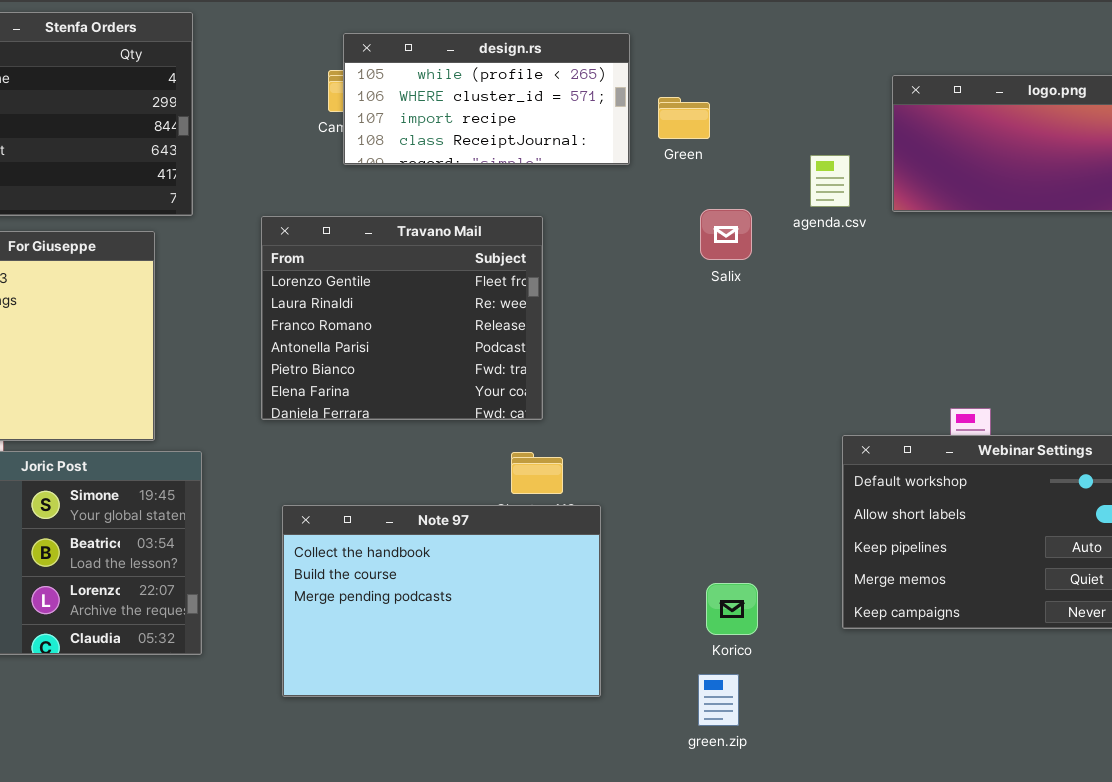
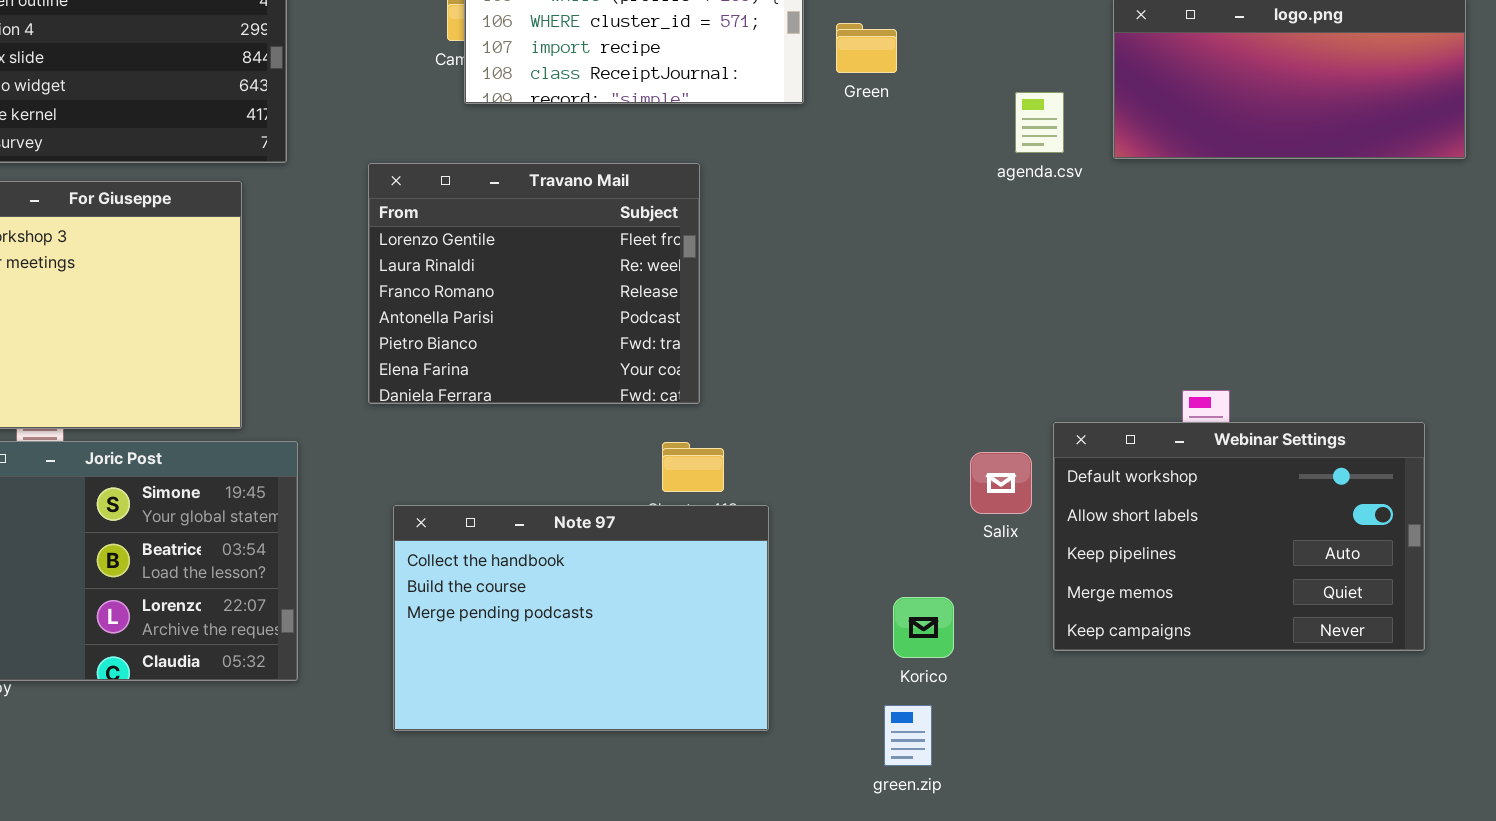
Salix: [700,209,752,260] -> [970,452,1032,514], moved

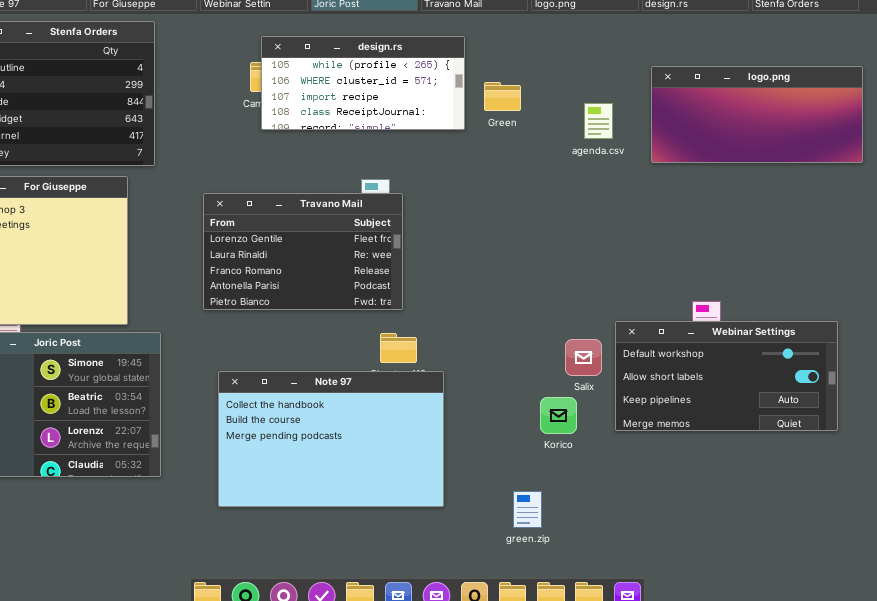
agenda.csv: [1015,92,1064,153] -> [584,103,613,139], moved
Travano Mail: [368,163,700,404] -> [203,193,403,310], resized
Webinar Settings: [1053,422,1425,651] -> [615,321,838,431], resized
Korico: [893,597,954,658] -> [540,397,577,434], moved

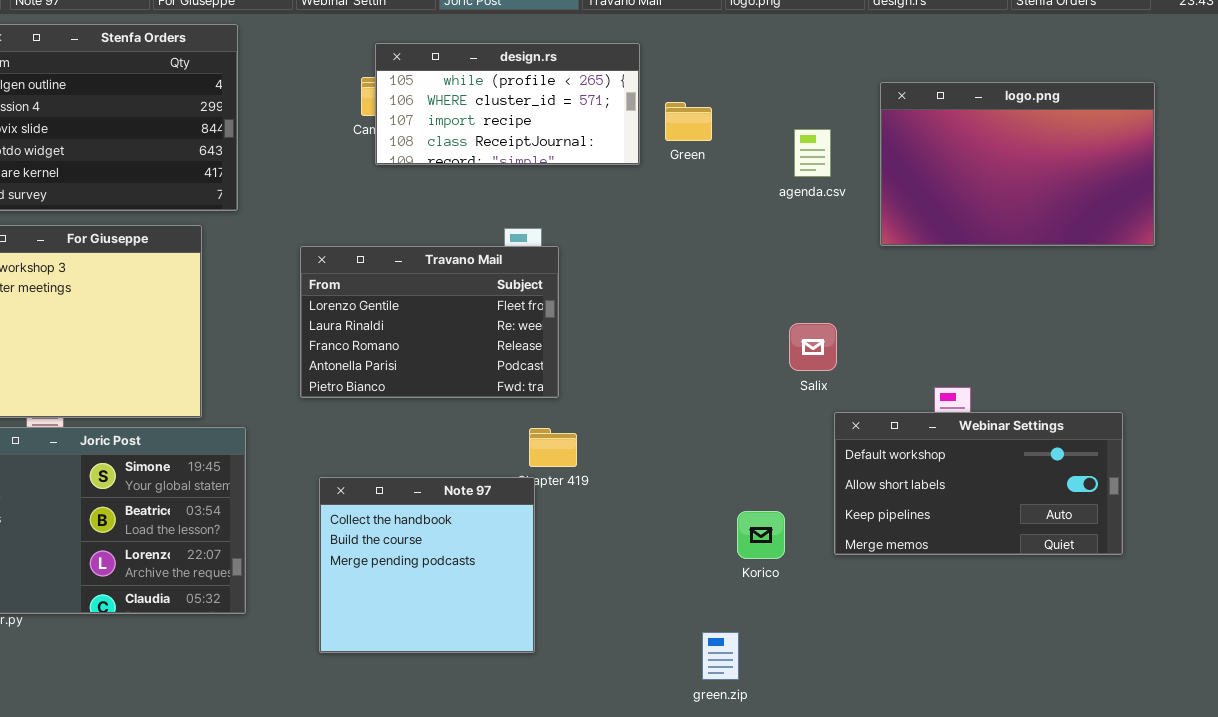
logo.png: [651,66,863,163] -> [880,82,1155,246], resized
Salix: [565,339,602,376] -> [789,323,837,371], moved
Note 97: [218,371,444,507] -> [319,477,535,653], resized

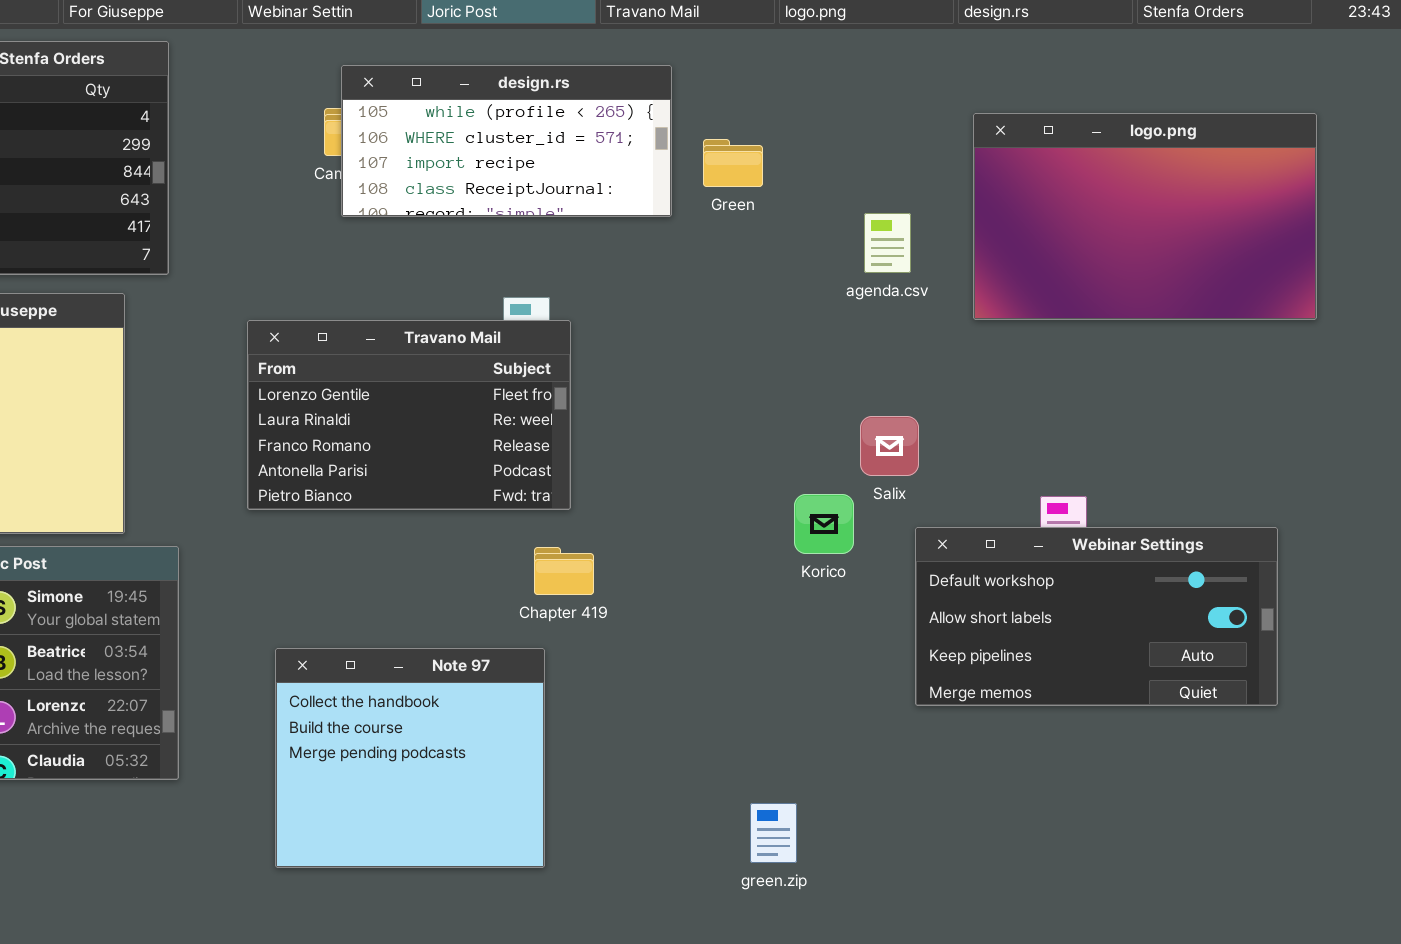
agenda.csv: [794,129,831,177] -> [864,213,911,273], moved
Note 97: [319,477,535,653] -> [275,648,545,868], moved
Korico: [737,511,785,559] -> [794,494,854,554], moved

